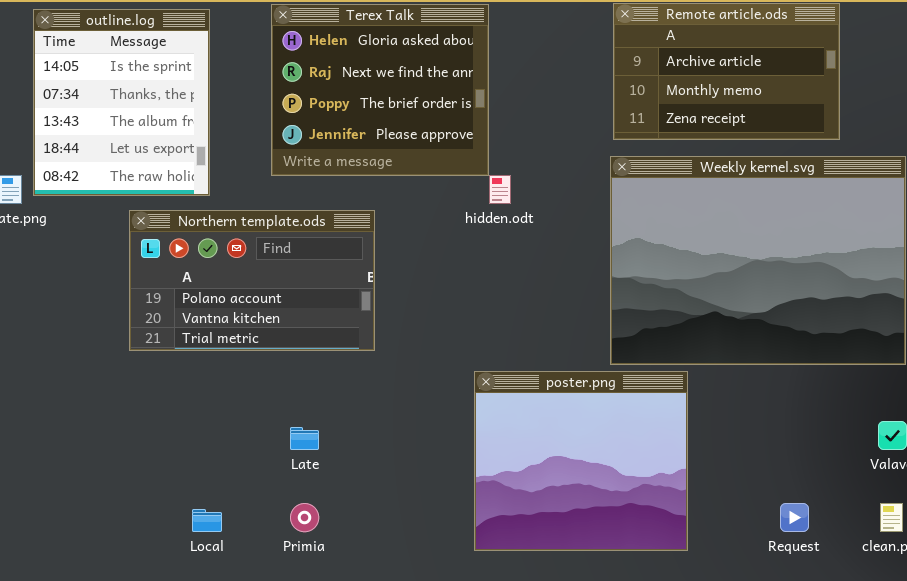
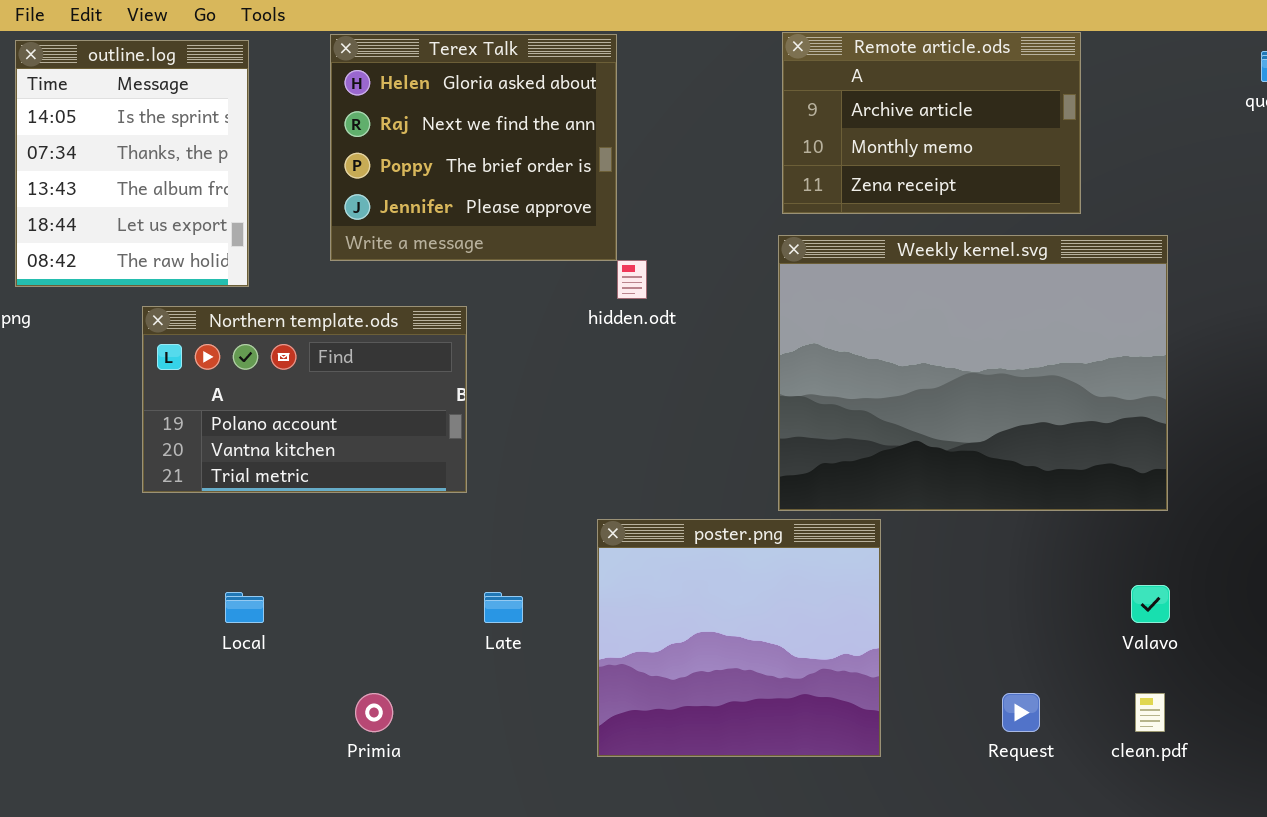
Late: [290,427,319,450] -> [484,592,523,623], moved
Local: [192,509,222,532] -> [225,592,264,623], moved

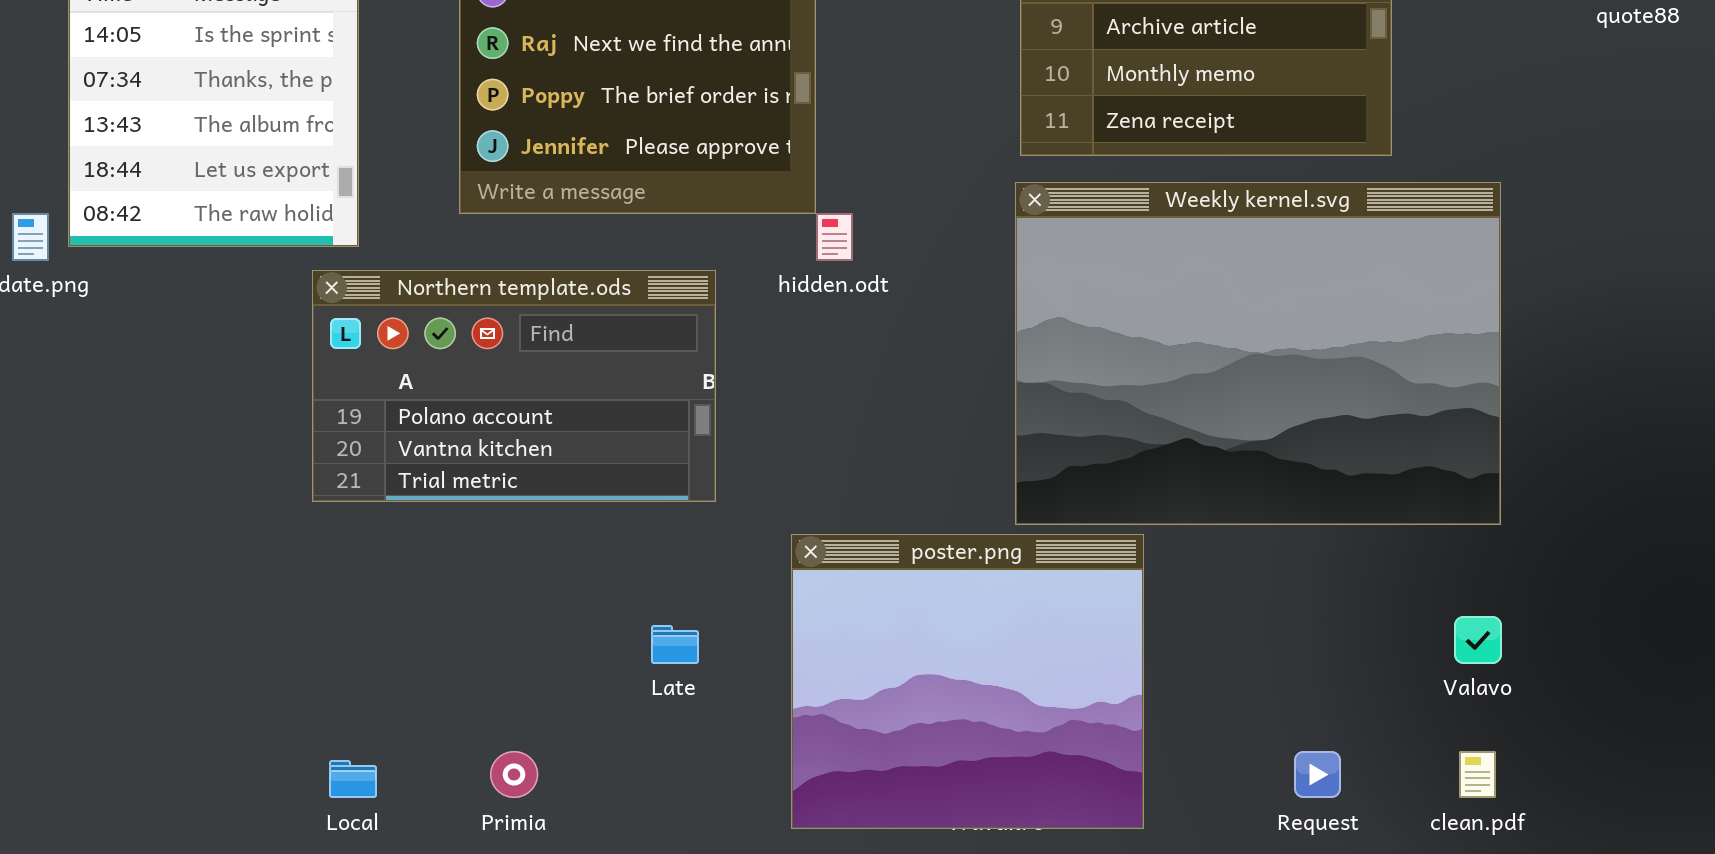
Northern template.ods: [142,306,467,493] -> [312,270,716,502], moved
Local: [225,592,264,623] -> [329,760,377,798], moved

